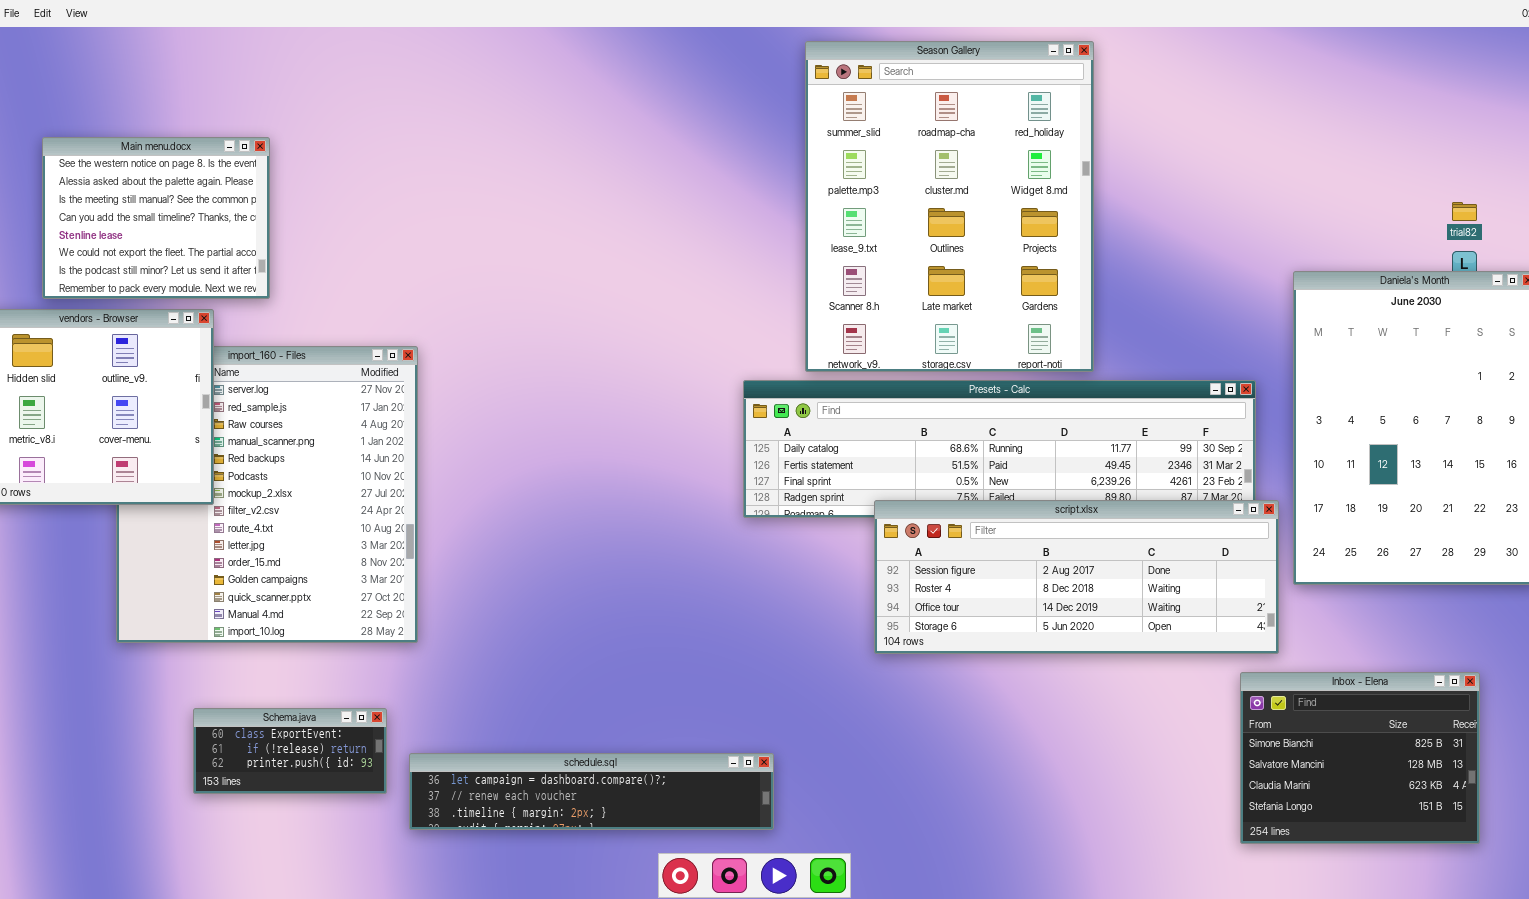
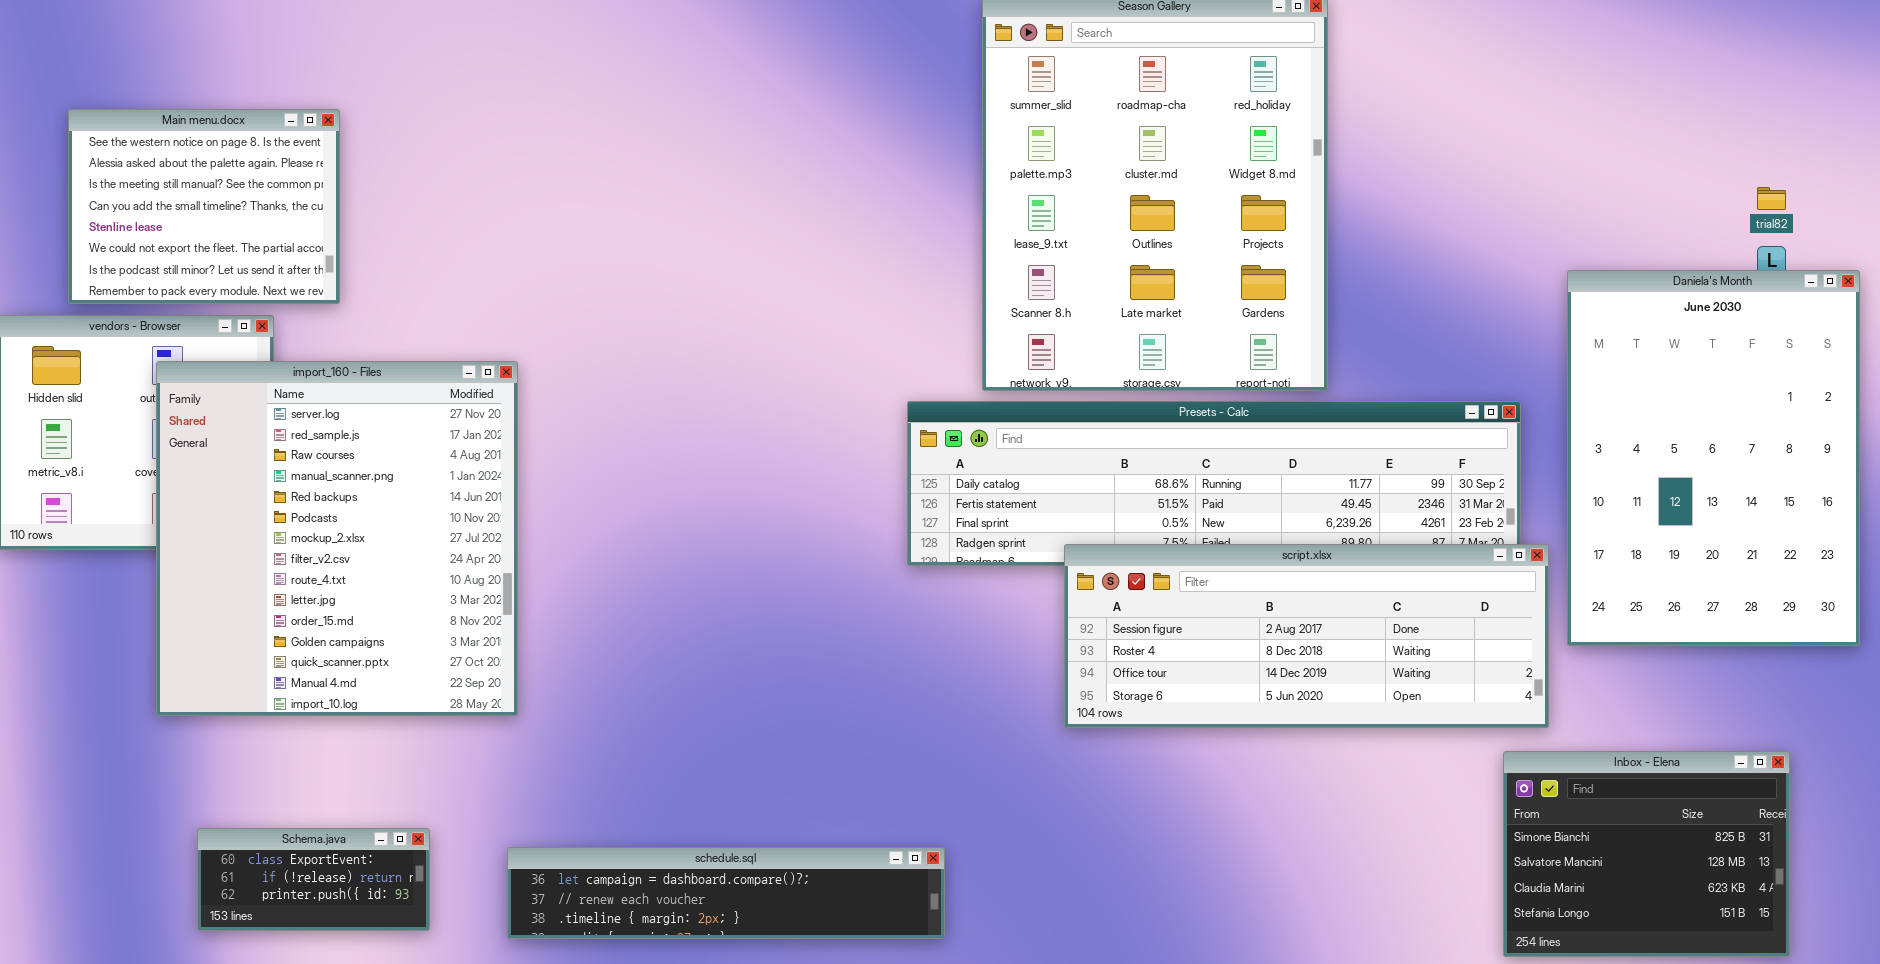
import_160 - Files: [116,346,418,643] -> [156,361,518,716], raised
Schema.java: [193,708,387,794] -> [197,828,430,931], moved

